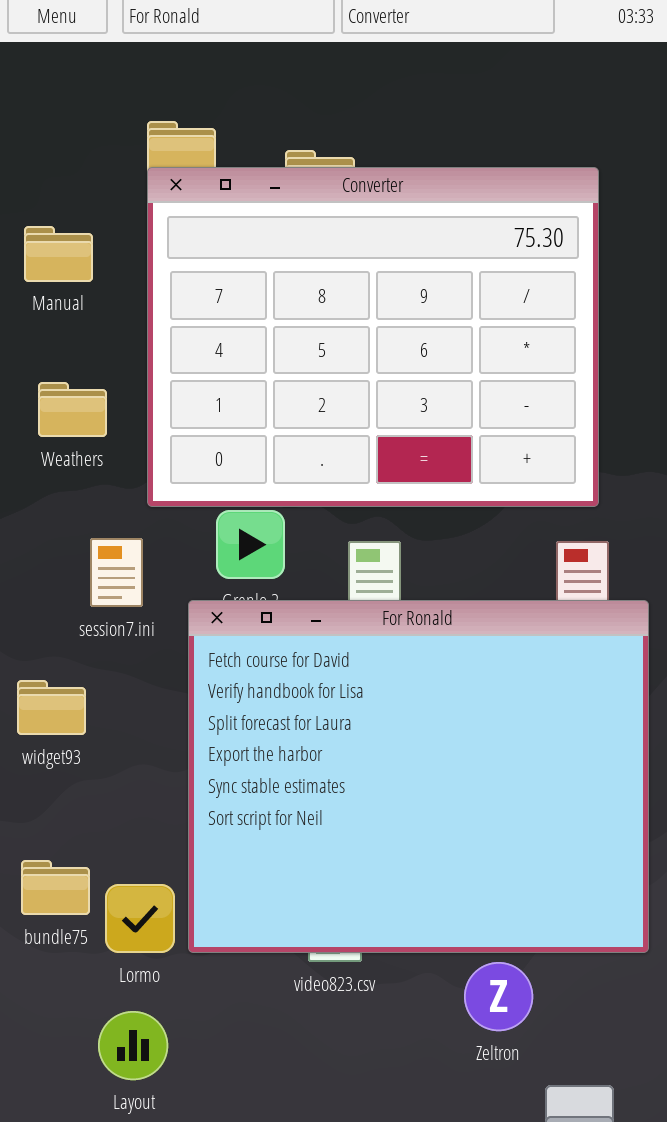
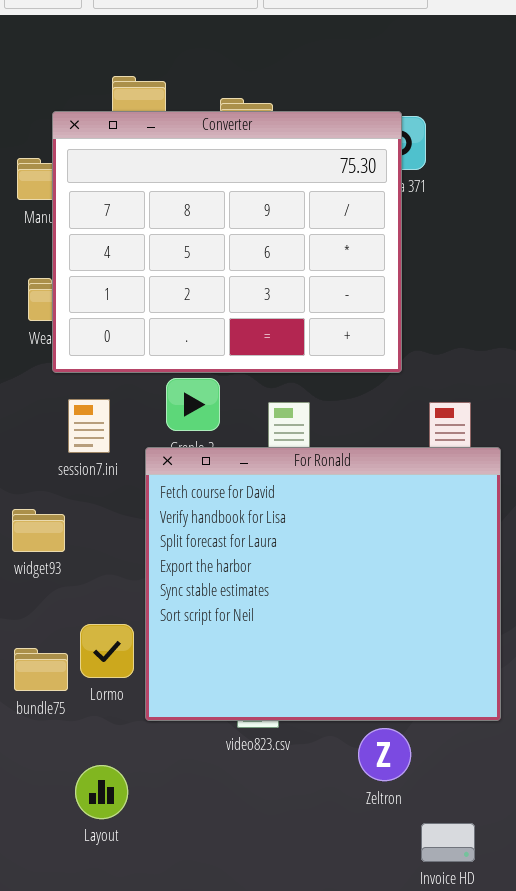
Converter: [147,167,599,507] -> [52,111,402,373], moved
Lormo: [105,884,175,953] -> [80,624,134,678], moved

